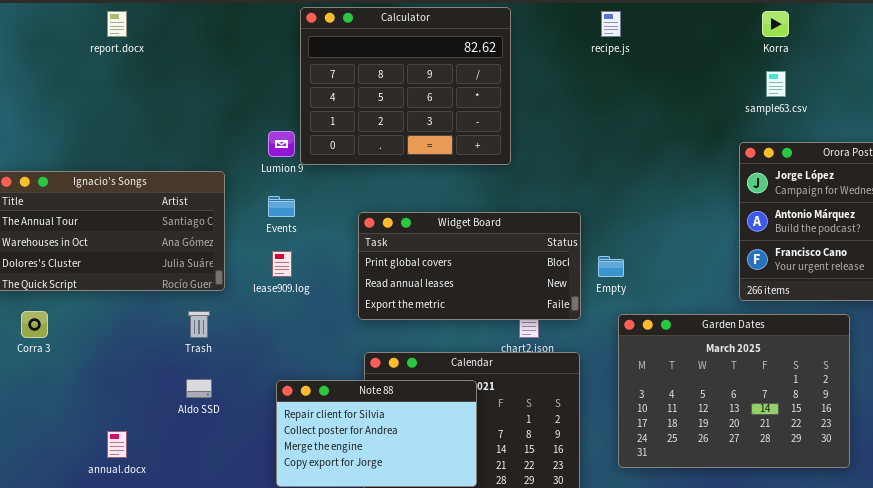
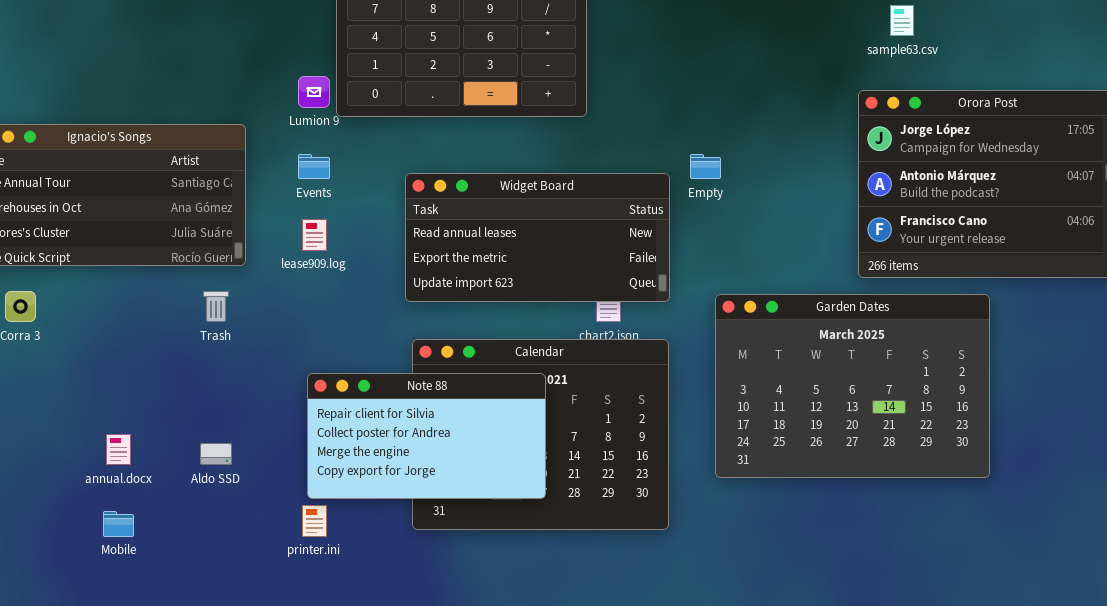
Widget Board: [358,212,581,320] -> [405,173,670,302], scrolled down 1 row
Empty: [598,256,624,277] -> [690,154,721,179], moved
Aldo SSD: [186,379,212,398] -> [200,443,232,465], moved

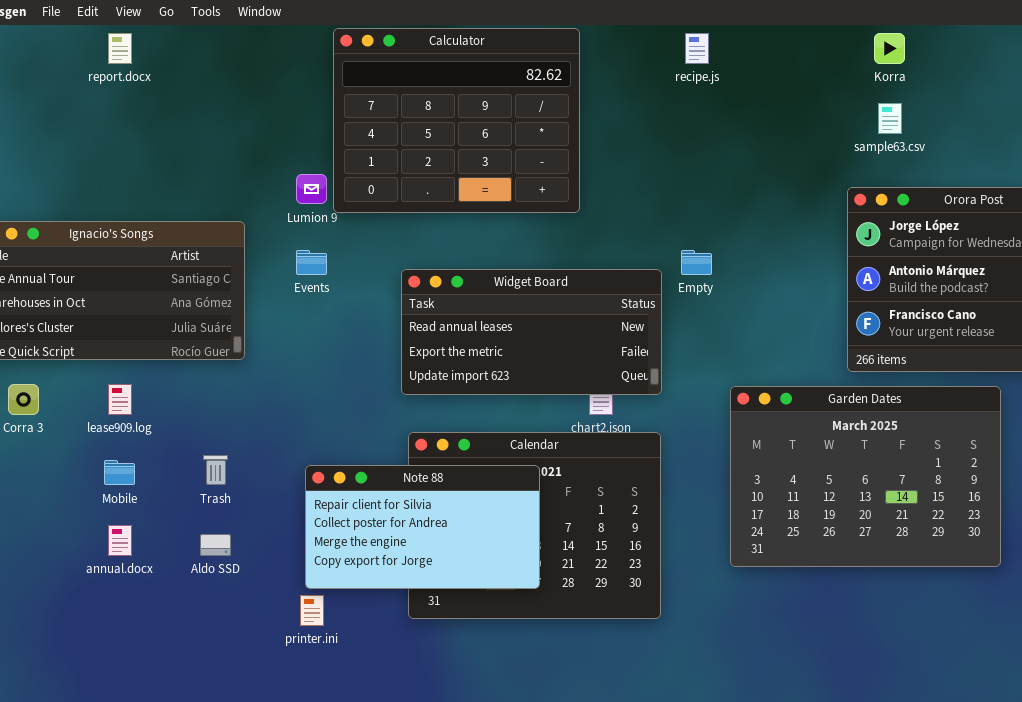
lease909.log: [302,219,327,251] -> [108,384,132,415], moved
Trash: [203,291,229,322] -> [203,455,228,485], moved
Garden Dates: [715,294,990,478] -> [730,386,1001,567], moved
Mobile: [103,511,134,537] -> [104,460,135,485], moved

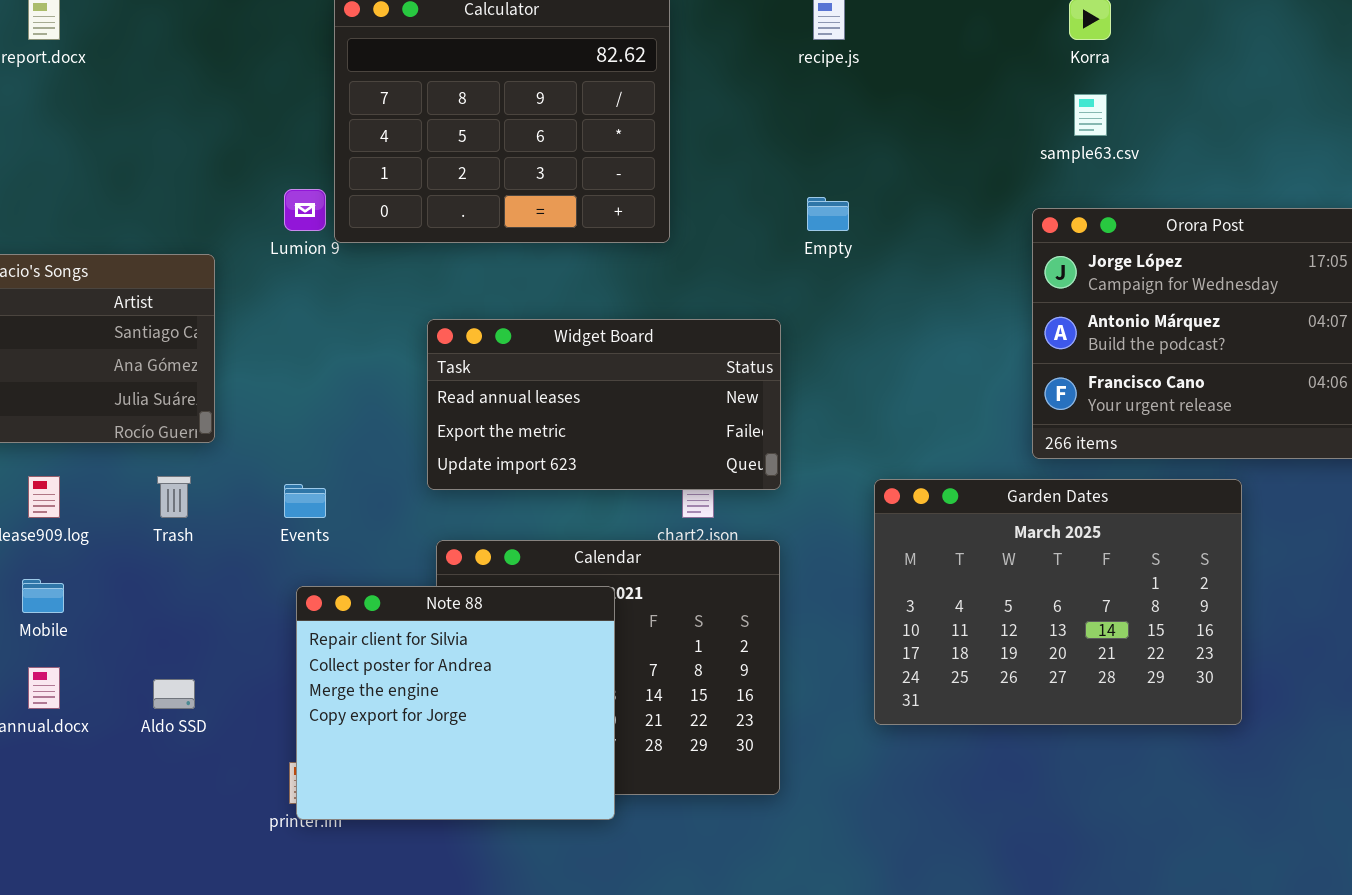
Events: [296,250,327,275] -> [284,484,326,518], moved
Empty: [681,250,712,275] -> [807,197,849,231], moved
Trash: [203,455,228,485] -> [157,476,191,518], moved
Note 88: [305,465,540,589] -> [296,586,615,820], resized

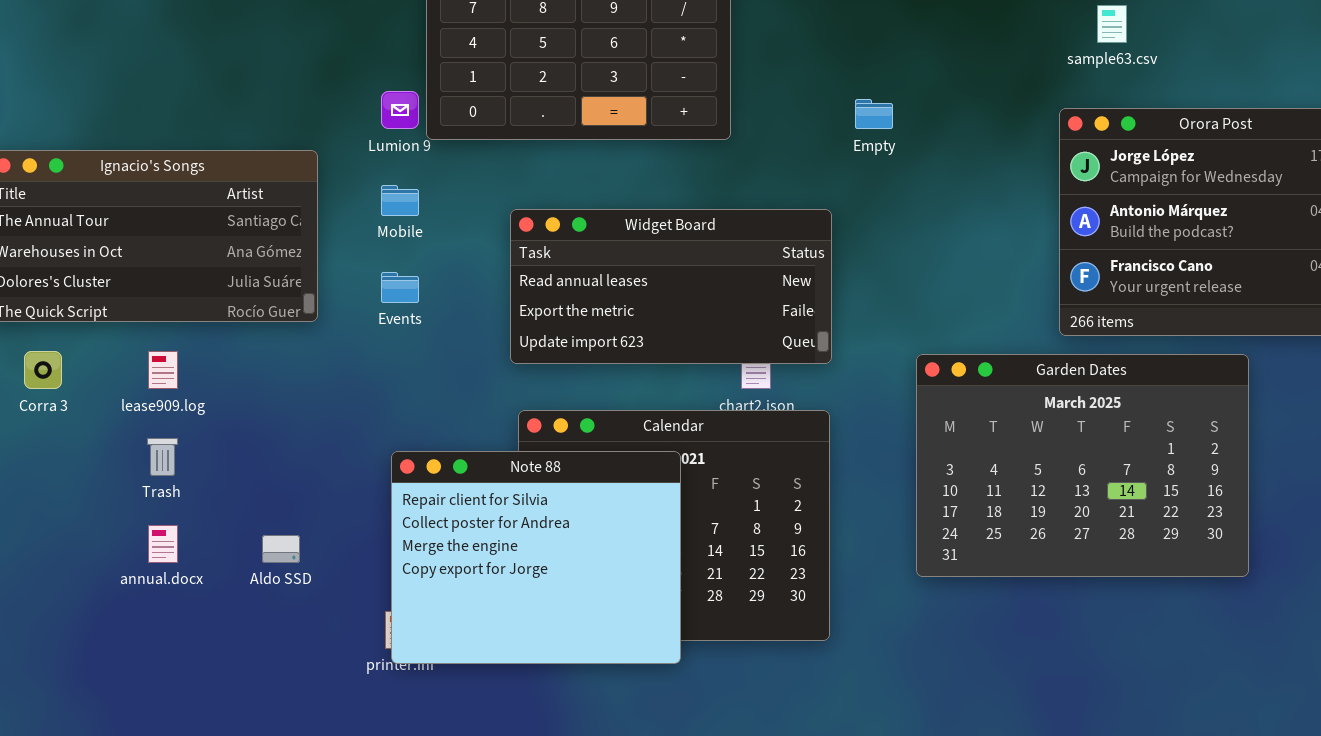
Trash: [157,476,191,518] -> [147,438,178,476], moved
Events: [284,484,326,518] -> [381,272,419,303], moved
Mobile: [22,579,64,613] -> [381,185,419,216], moved

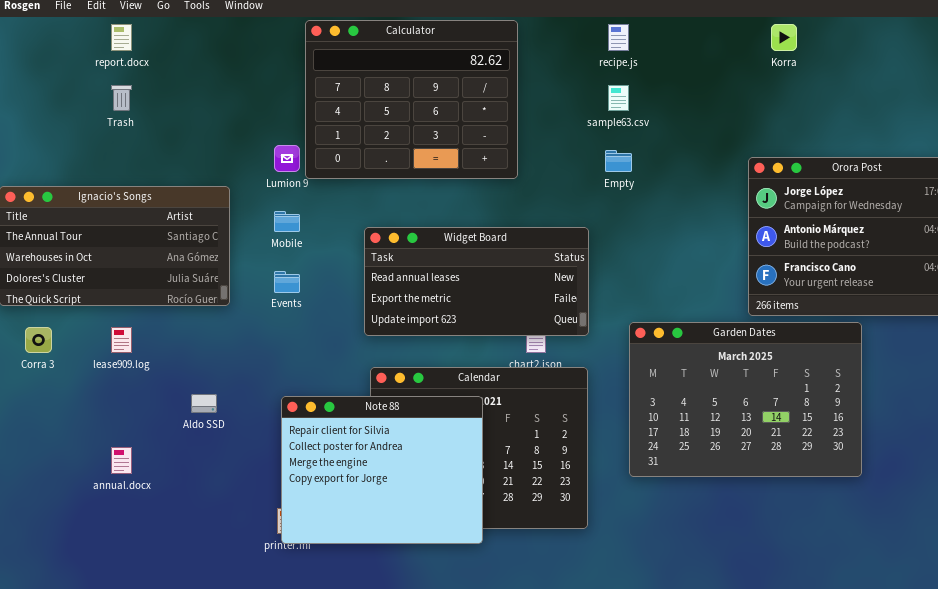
sample63.csv: [1097,5,1127,43] -> [608,85,629,111], moved
Garden Dates: [916,354,1249,577] -> [629,322,862,477], moved
Trash: [147,438,178,476] -> [111,85,132,111], moved
Aldo SSD: [262,535,300,563] -> [191,394,217,413], moved

